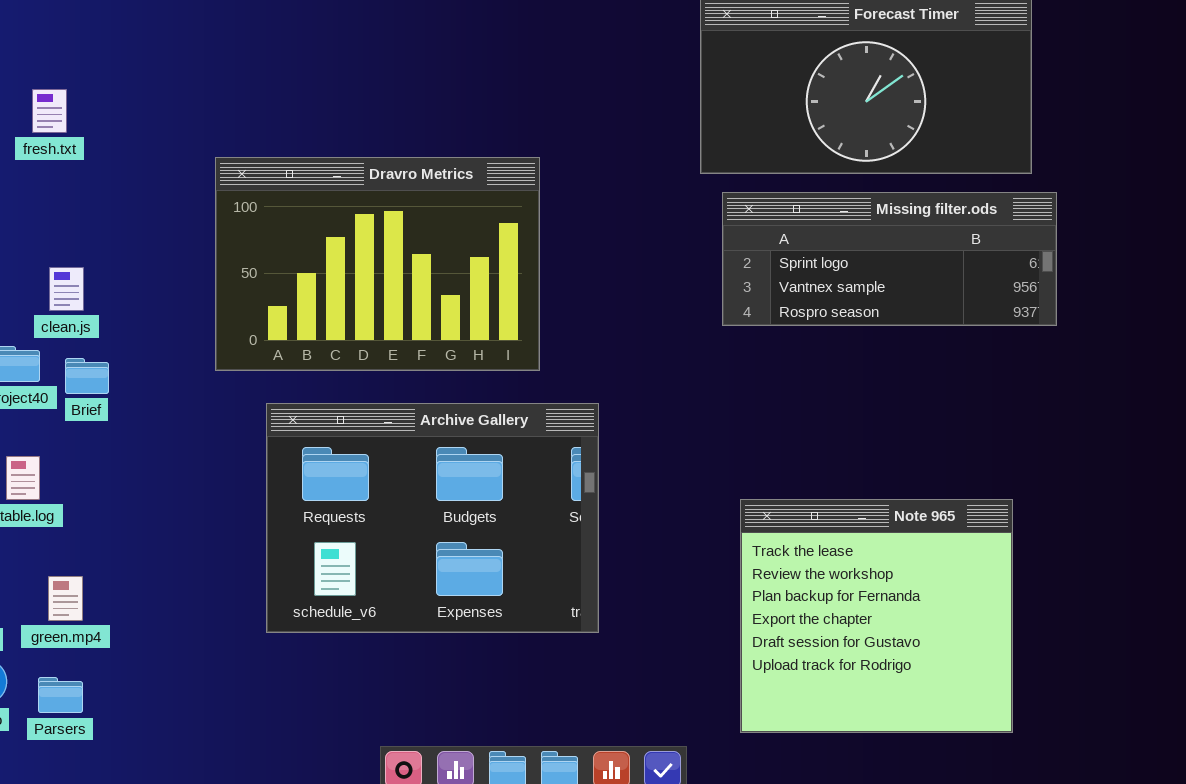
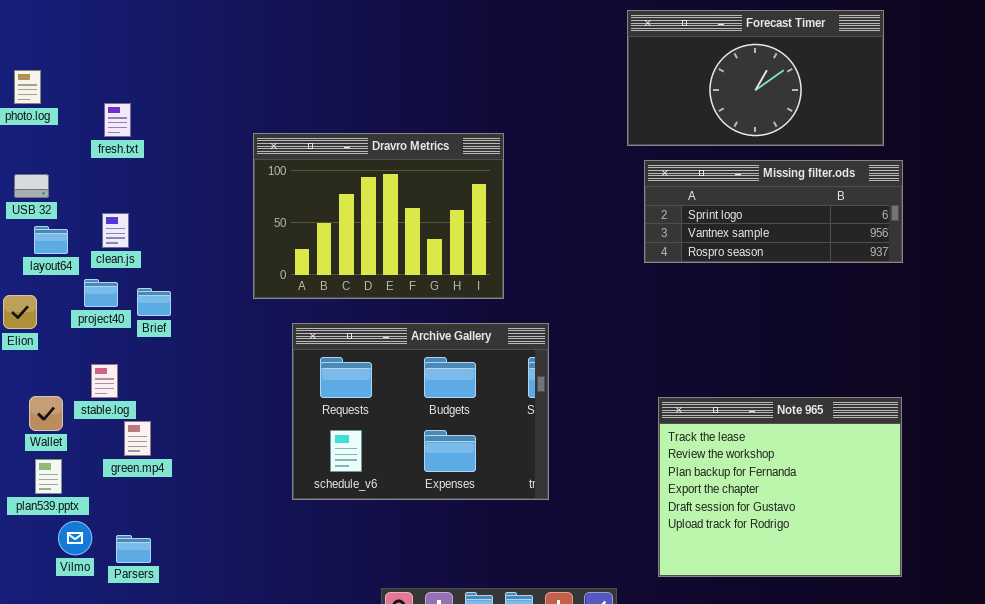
fresh.txt: [32,89,67,133] -> [104,103,131,137], moved
clean.js: [49,267,84,311] -> [102,213,129,248], moved
Note 965: [740,499,1013,733] -> [658,397,902,577], resized
green.mp4: [48,576,83,621] -> [124,421,151,456], moved

